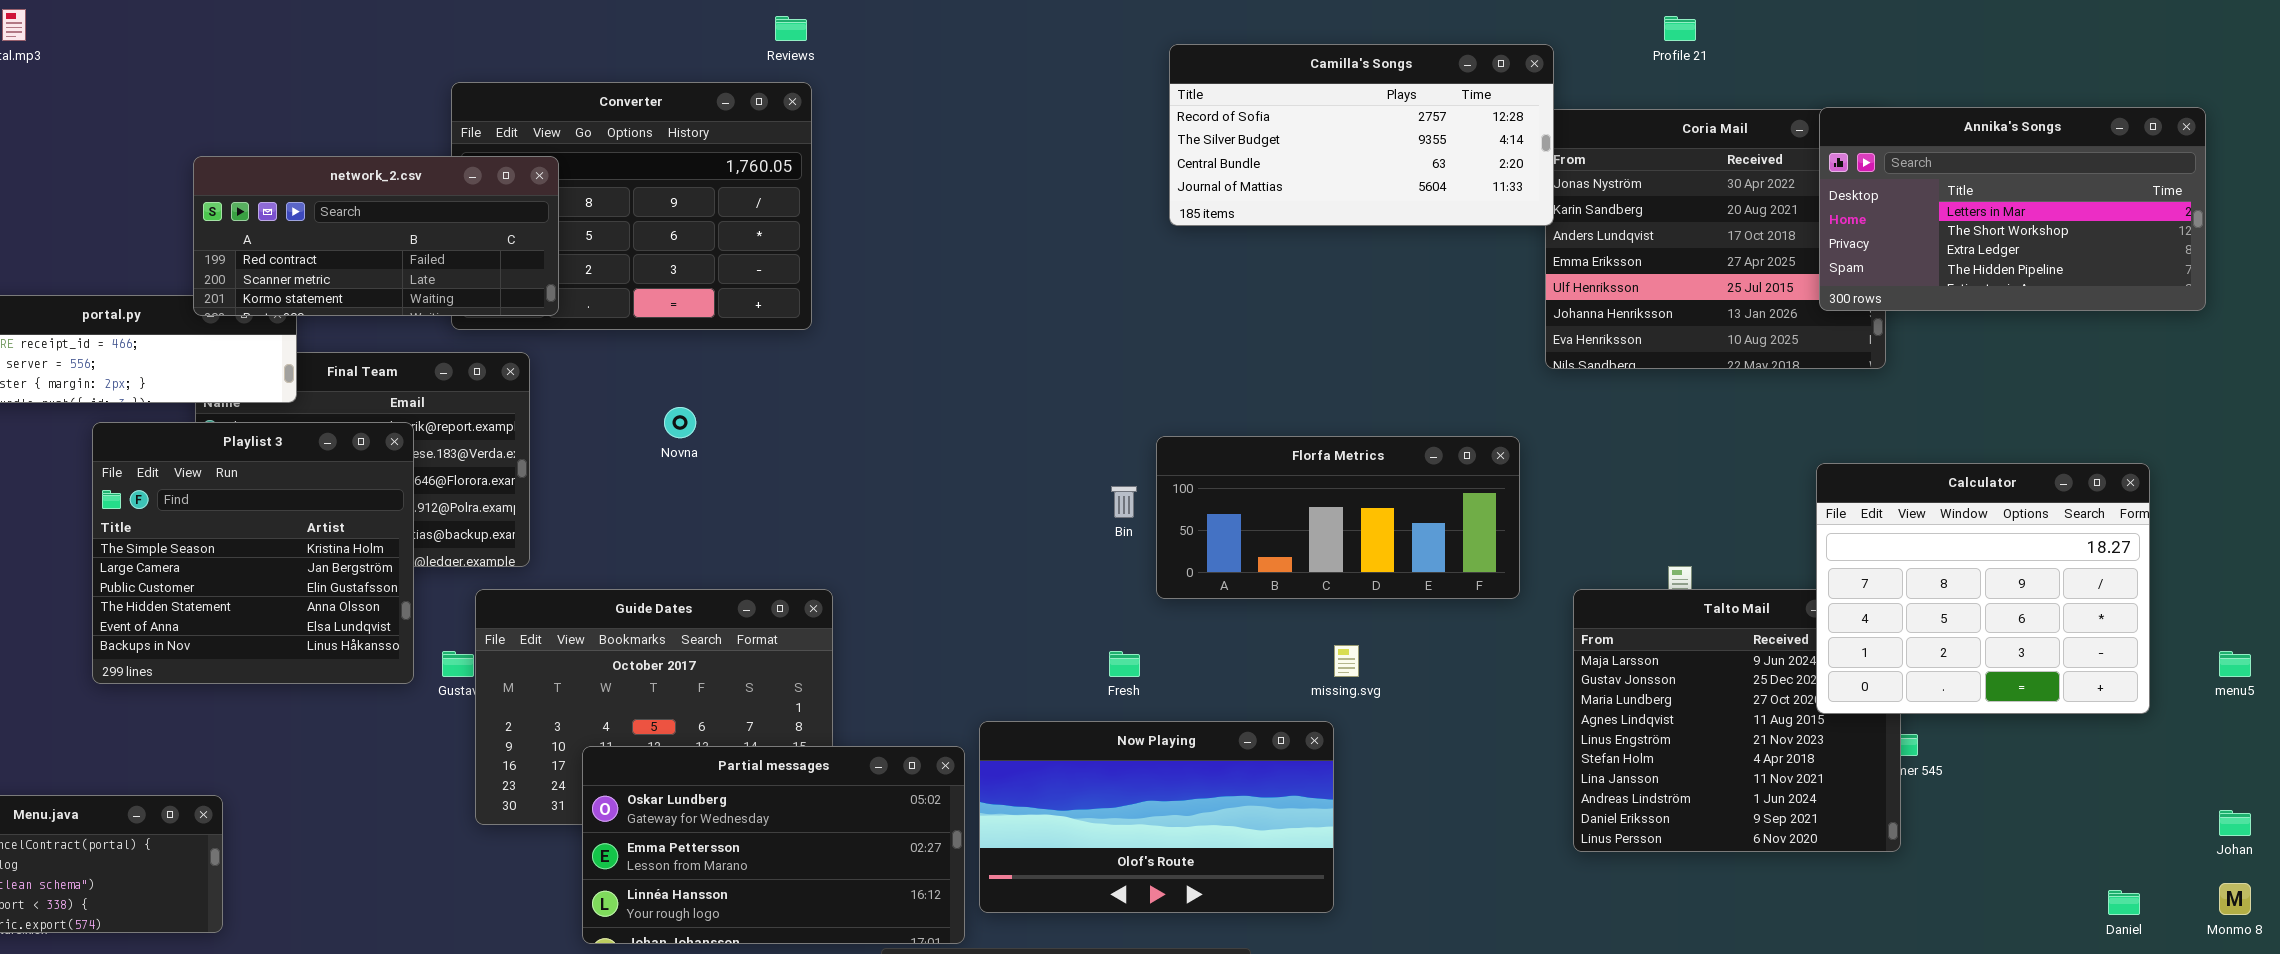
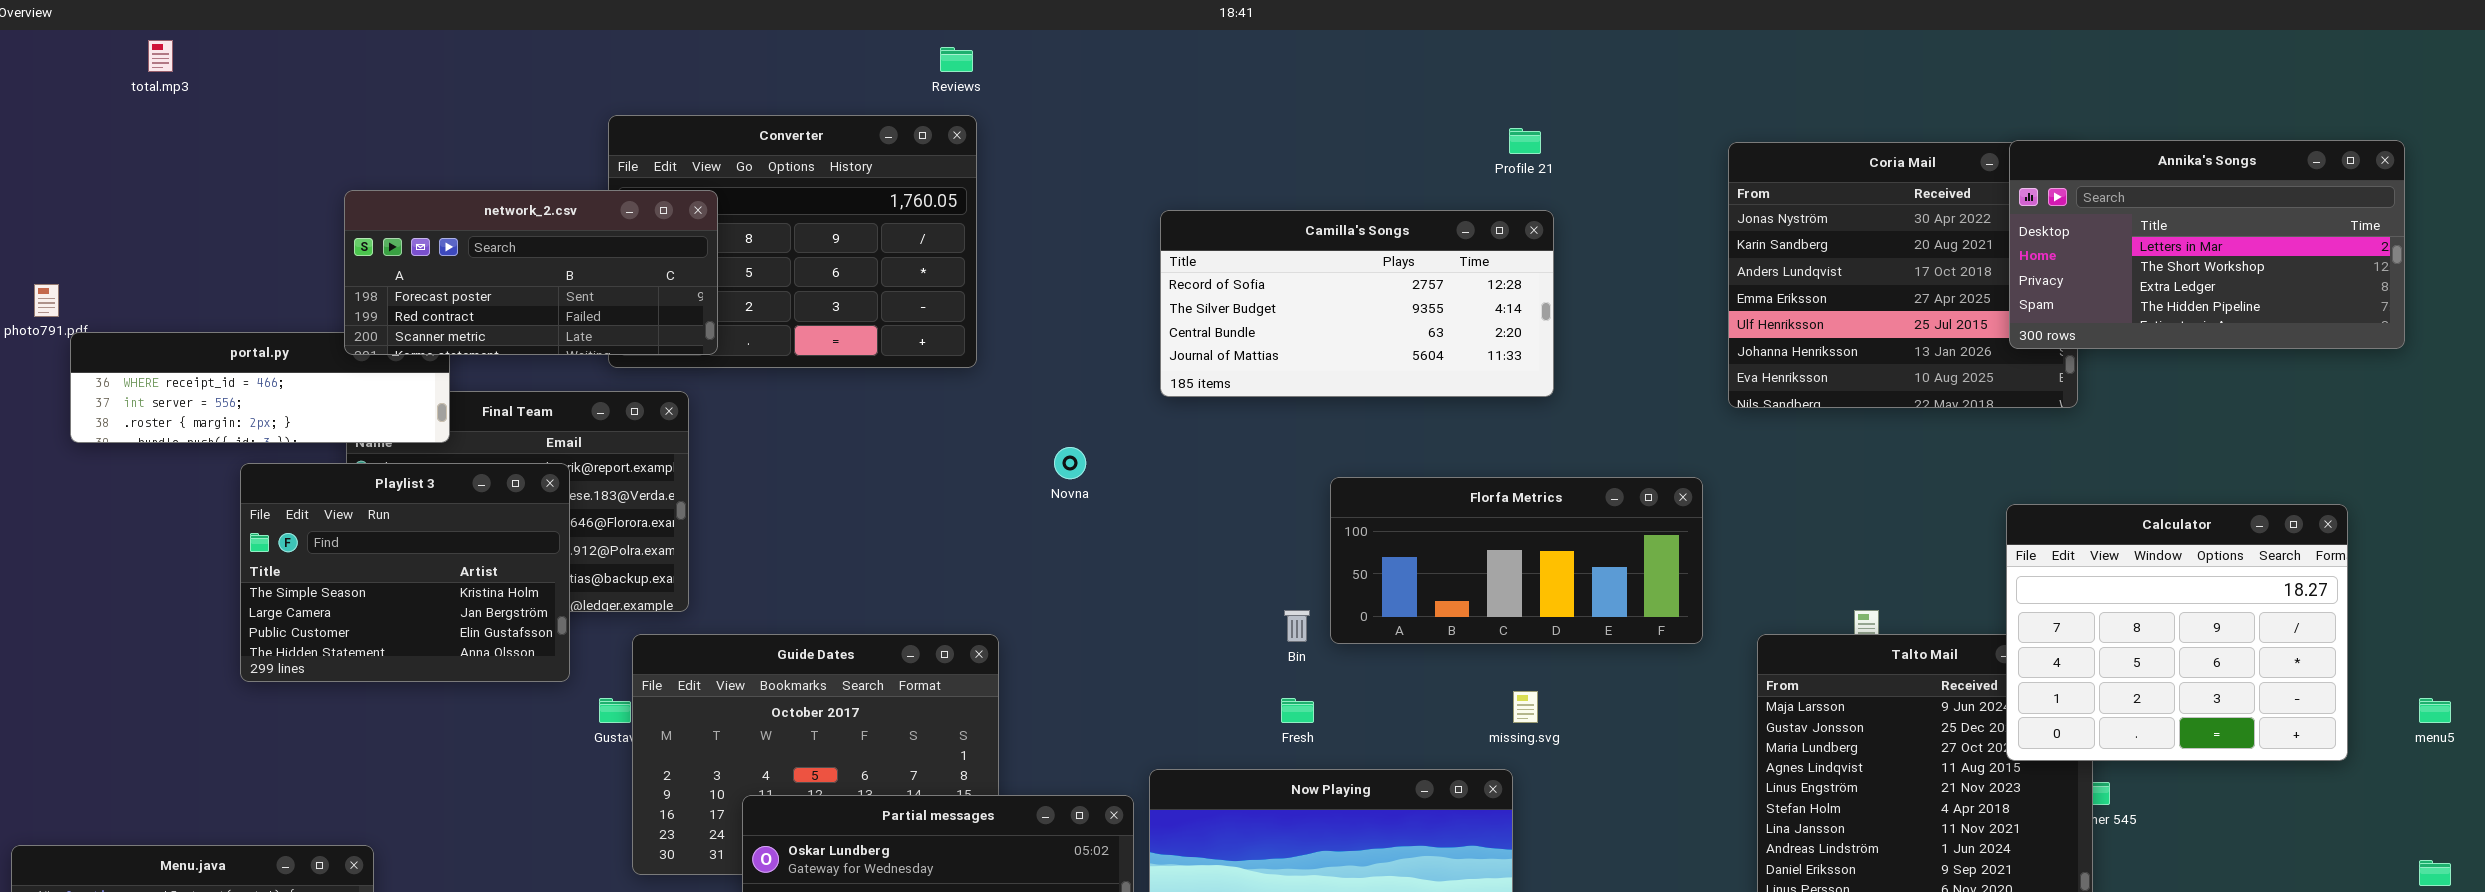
Profile 21: [1664,16,1696,41] -> [1509,128,1541,154], moved
Camilla's Songs: [1169,44,1554,226] -> [1160,210,1554,397], moved
network_2.csv: [193,156,559,316] -> [344,190,718,355], scrolled up 1 row
Novna: [664,407,696,438] -> [1054,447,1086,479], moved
Playlist 3: [92,422,414,684] -> [240,463,570,682], resized
Bin: [1111,486,1137,518] -> [1284,610,1310,642], moved

